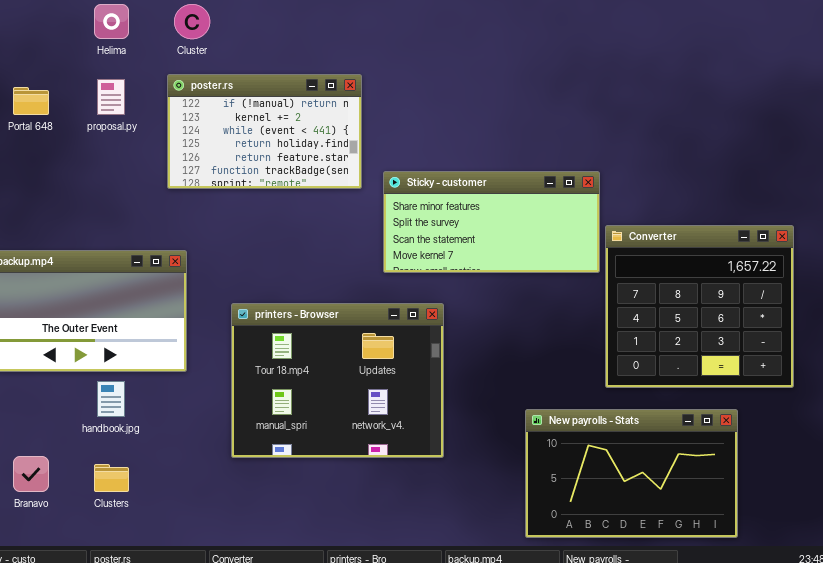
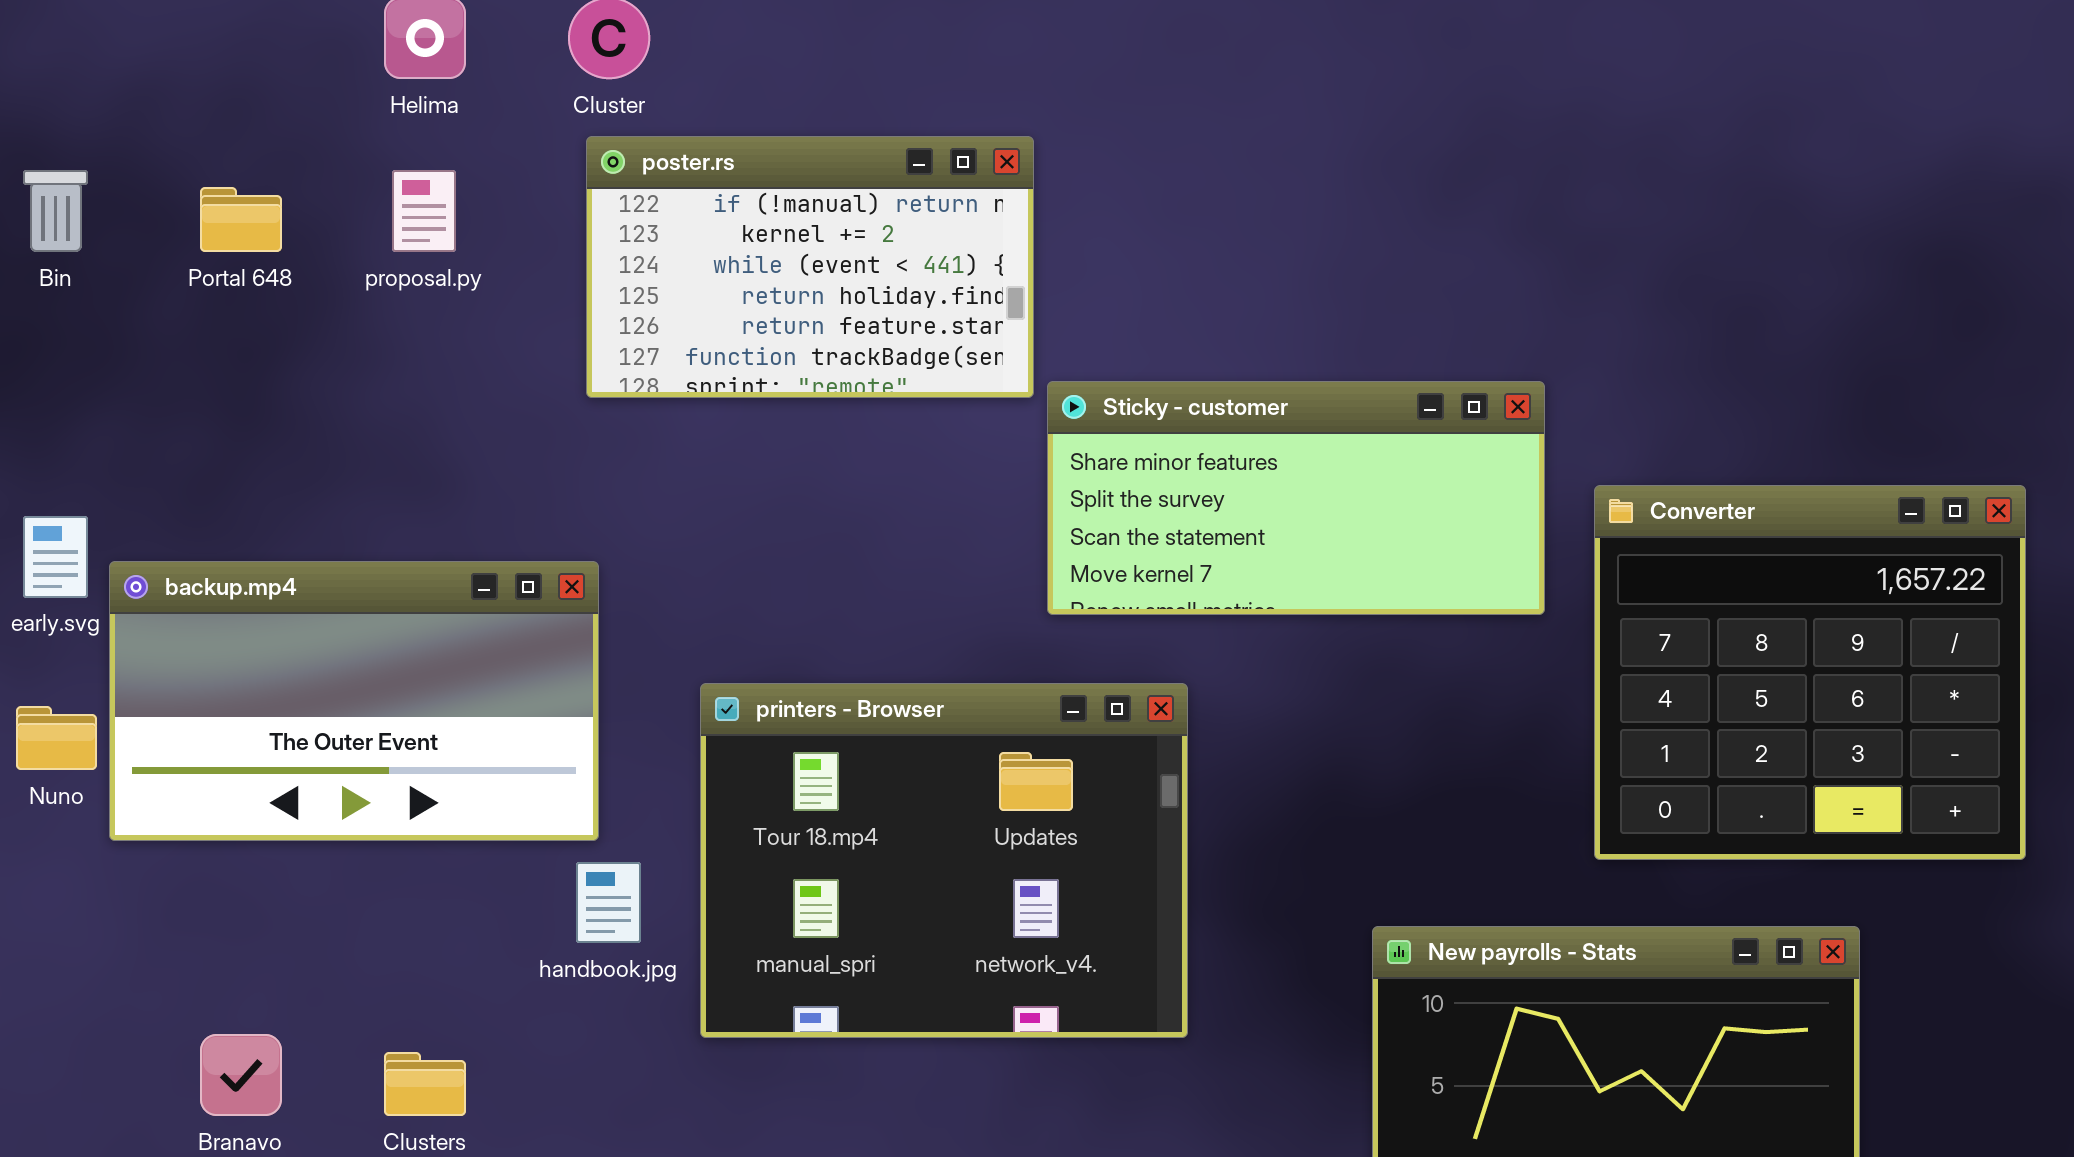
poster.rs: [167,74,362,189] -> [586,136,1034,398], moved
Converter: [605,225,794,388] -> [1594,485,2026,860], moved
handbook.jpg: [97,381,125,417] -> [576,862,641,943], moved

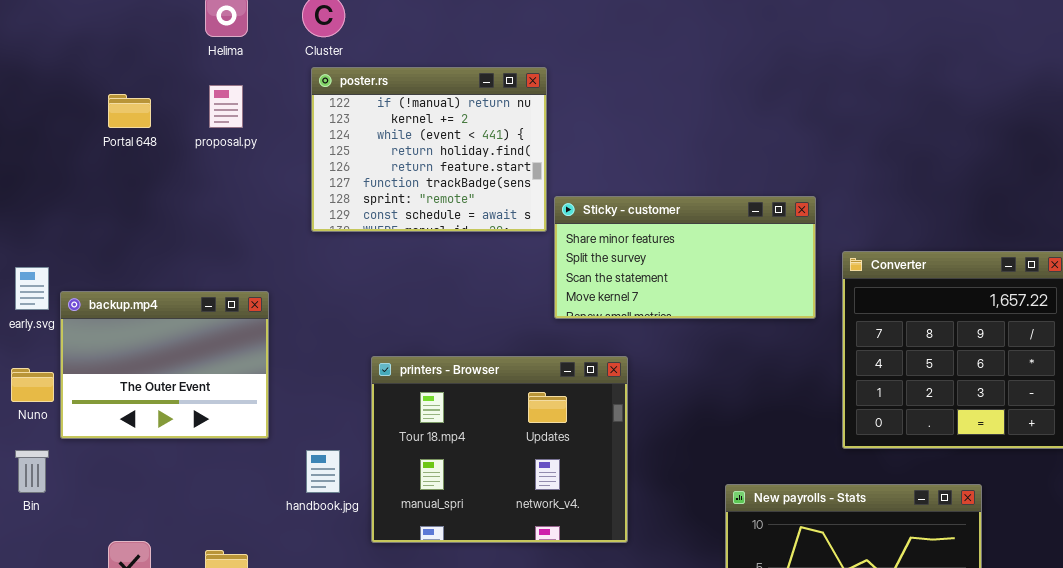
poster.rs: [586,136,1034,398] -> [311,67,547,232], resized
Bin: [23,170,88,252] -> [15,450,49,493], moved
backup.mp4: [109,561,599,841] -> [60,291,269,439], resized

